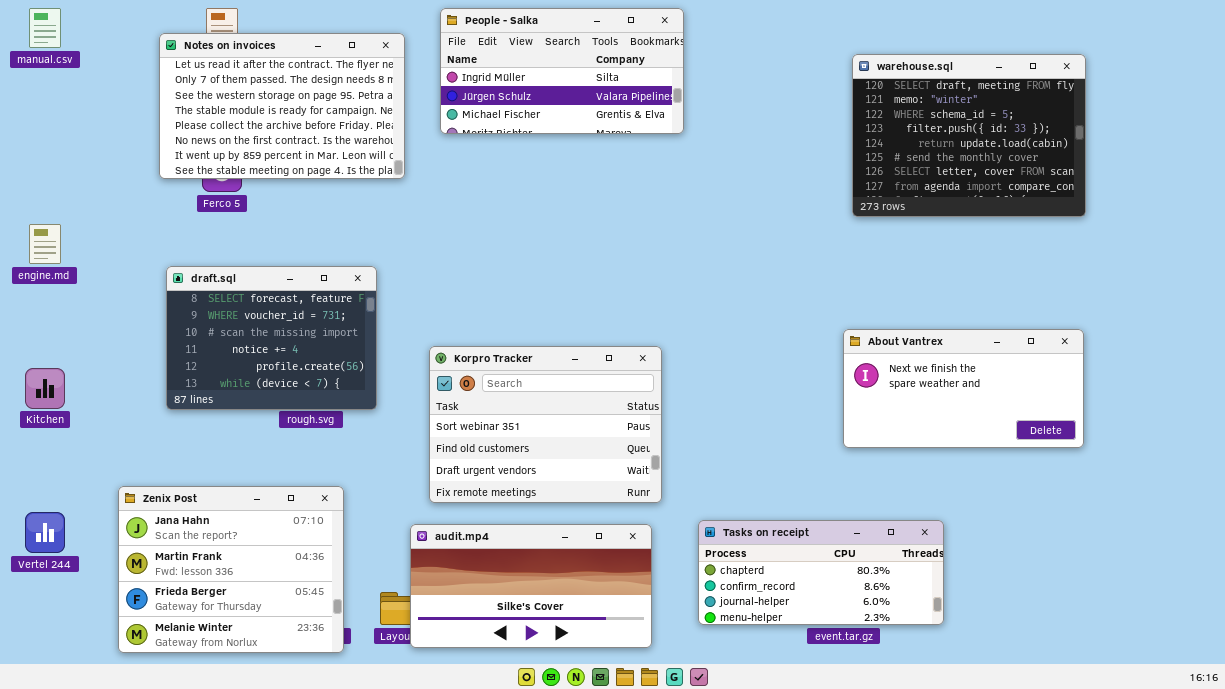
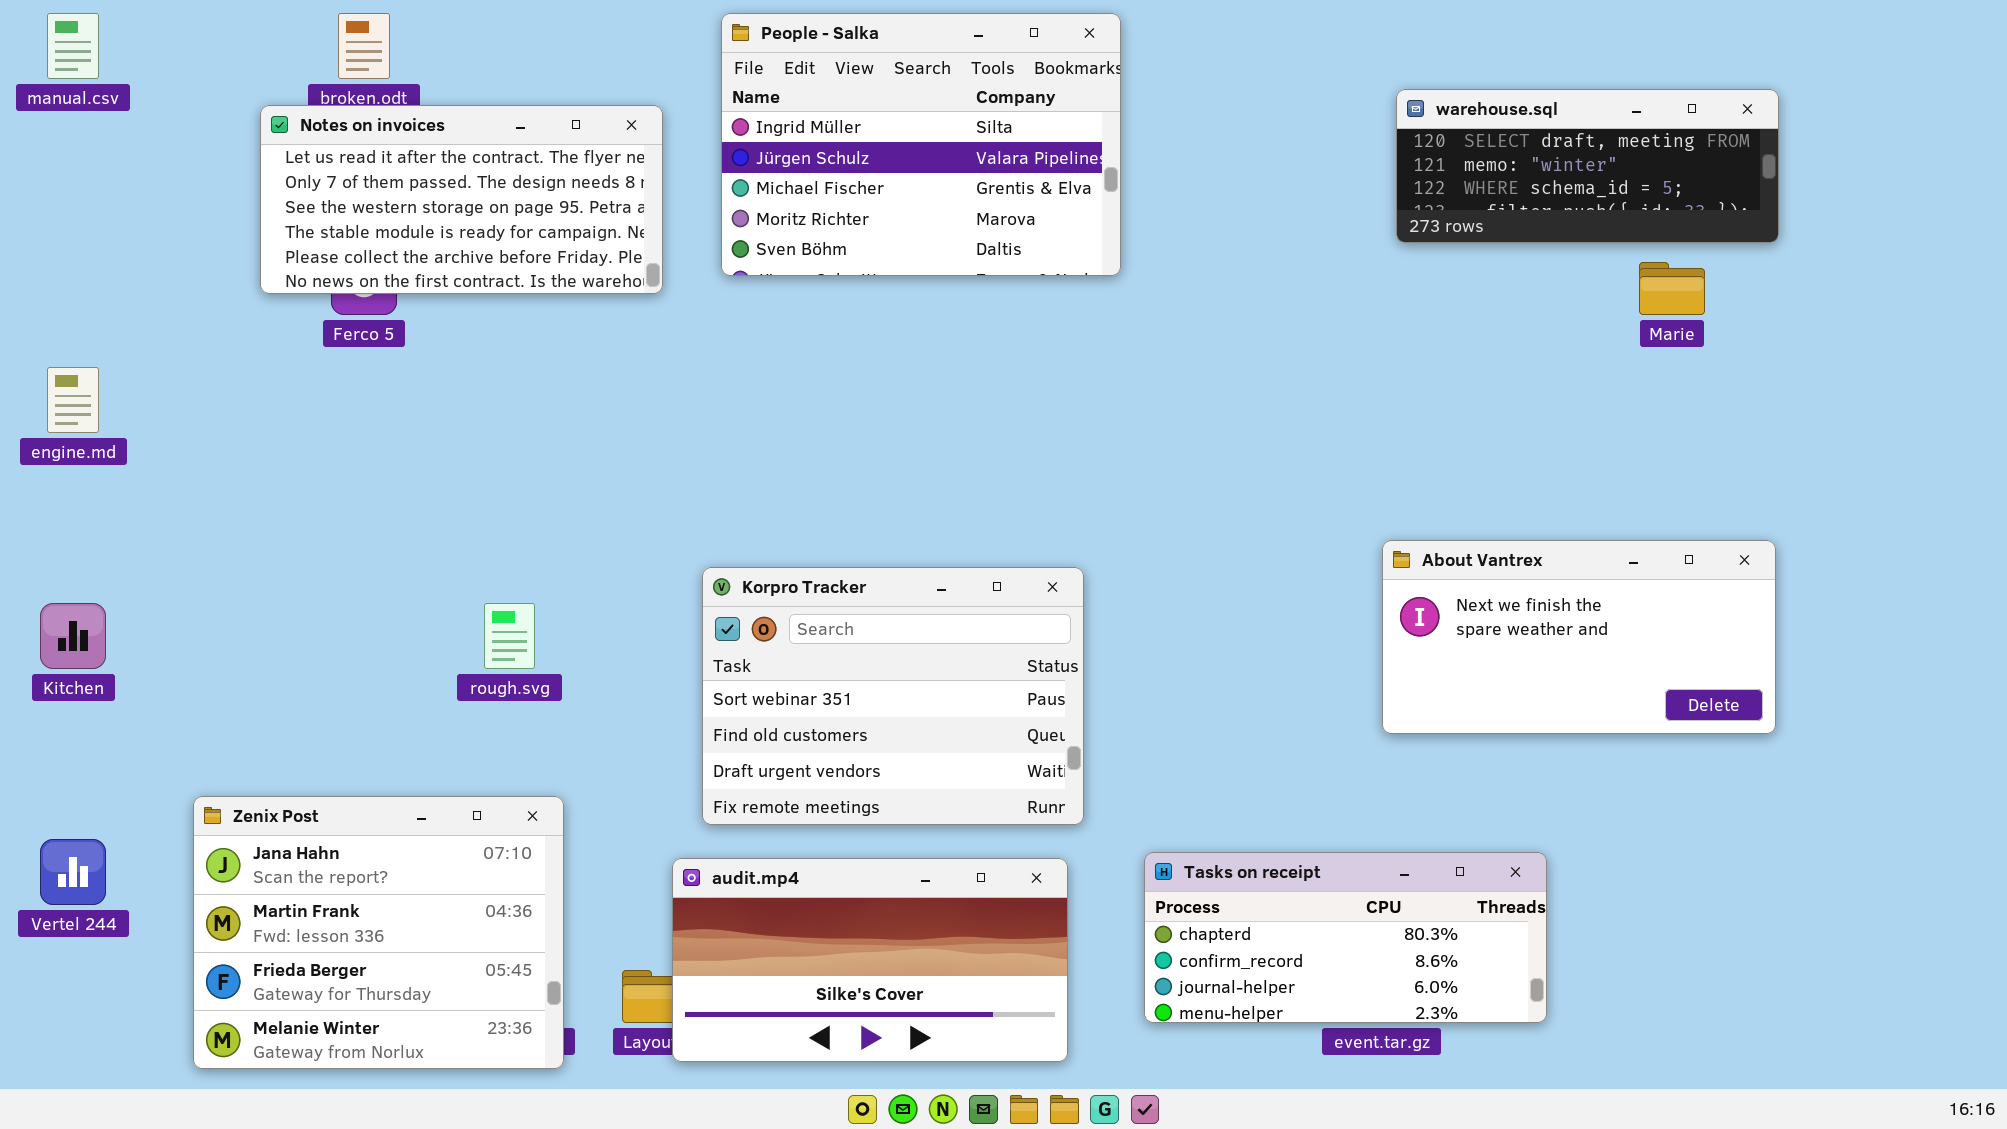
People - Salka: [440,8,684,134] -> [721,13,1121,276], resized
Notes on invoices: [159,33,405,179] -> [260,105,663,294], resized
warehouse.sql: [852,54,1086,217] -> [1396,89,1779,243], resized
draft.sql: [166,266,377,410] -> none, closed

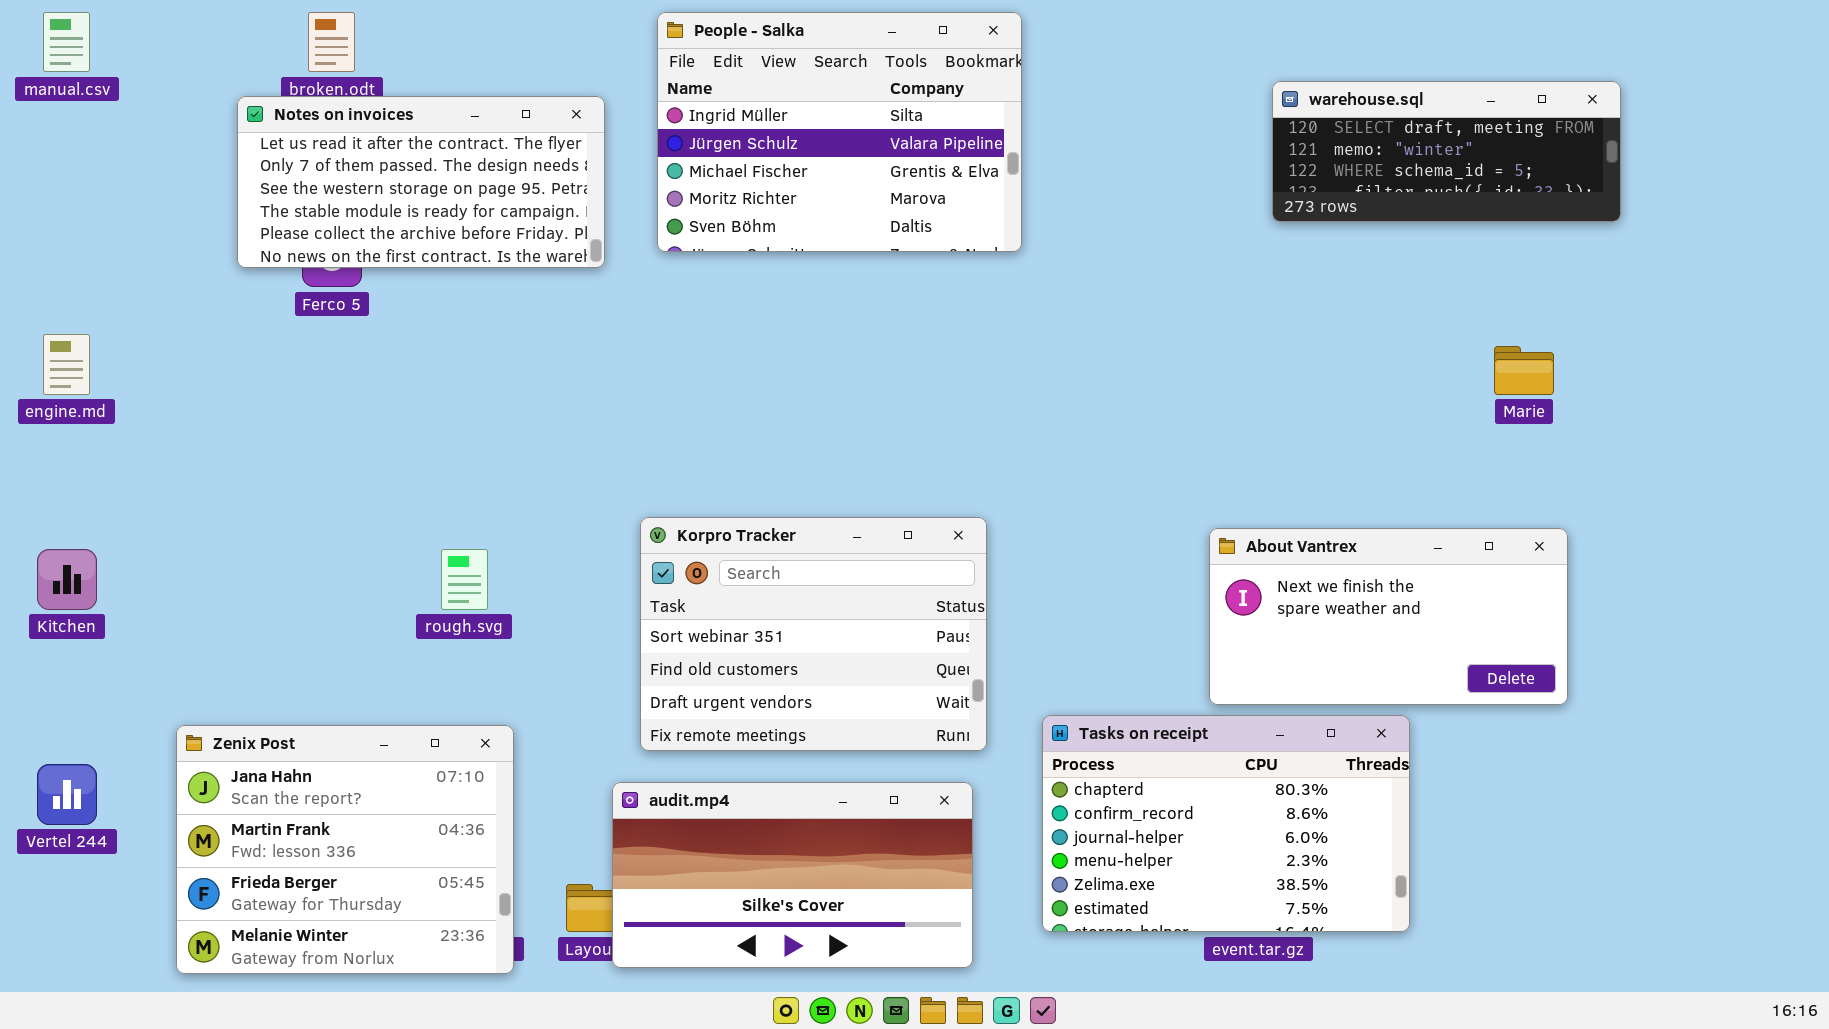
Marie: [1639,262,1705,315] -> [1494,346,1554,395], moved
About Vantrex: [1382,540,1776,734] -> [1209,528,1568,705], moved
Tasks on receipt: [1144,852,1547,1023] -> [1042,715,1410,932], resized

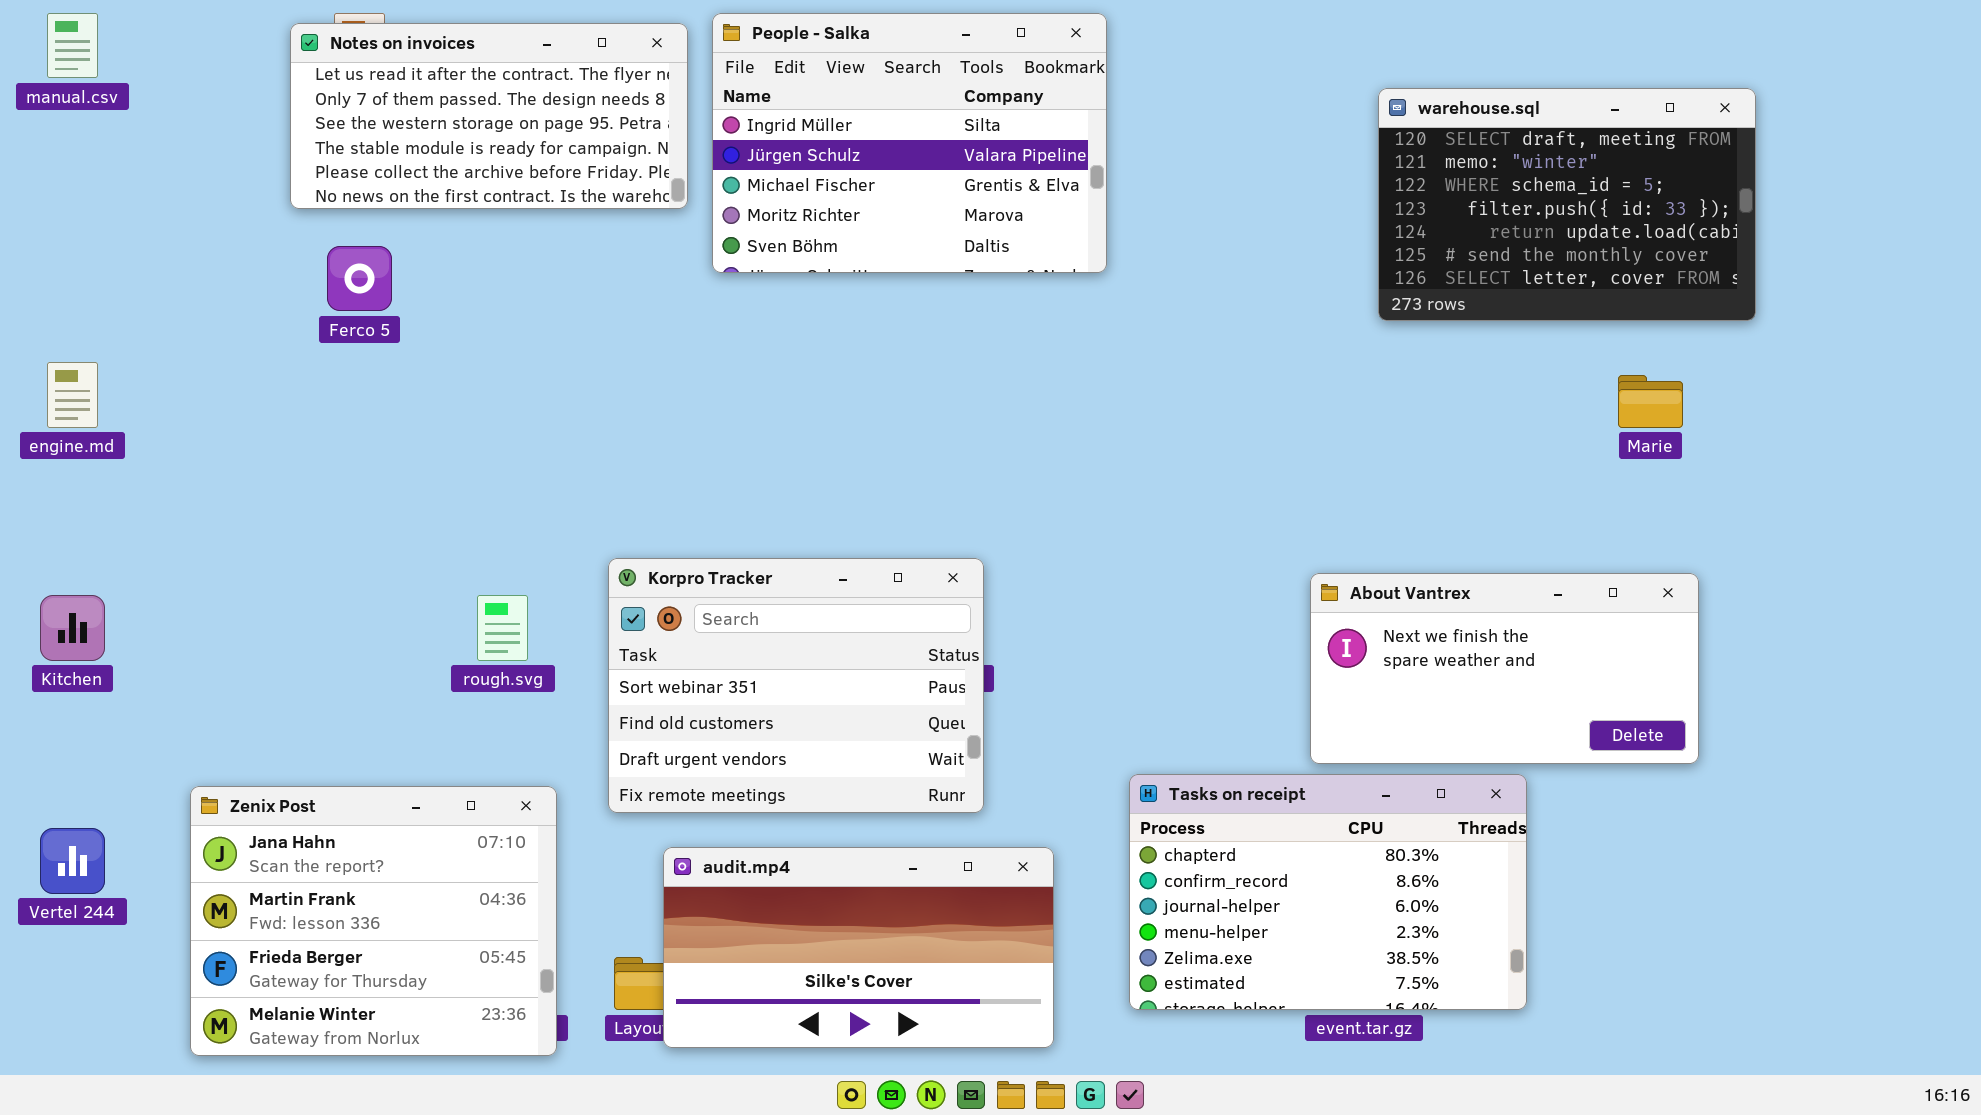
warehouse.sql: [1272,81,1621,222] -> [1378,88,1756,321], resized
Notes on invoices: [237,96,605,268] -> [290,23,688,209], moved
Korpro Tracker: [640,517,987,751] -> [608,558,984,813], moved

